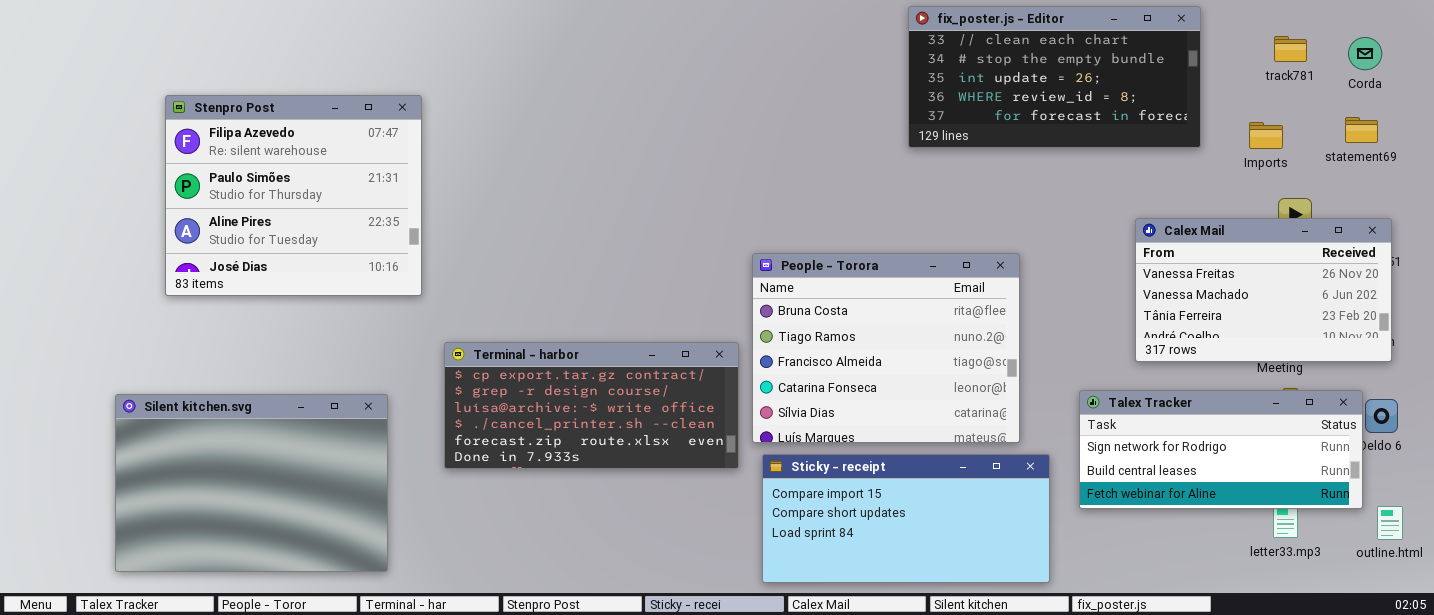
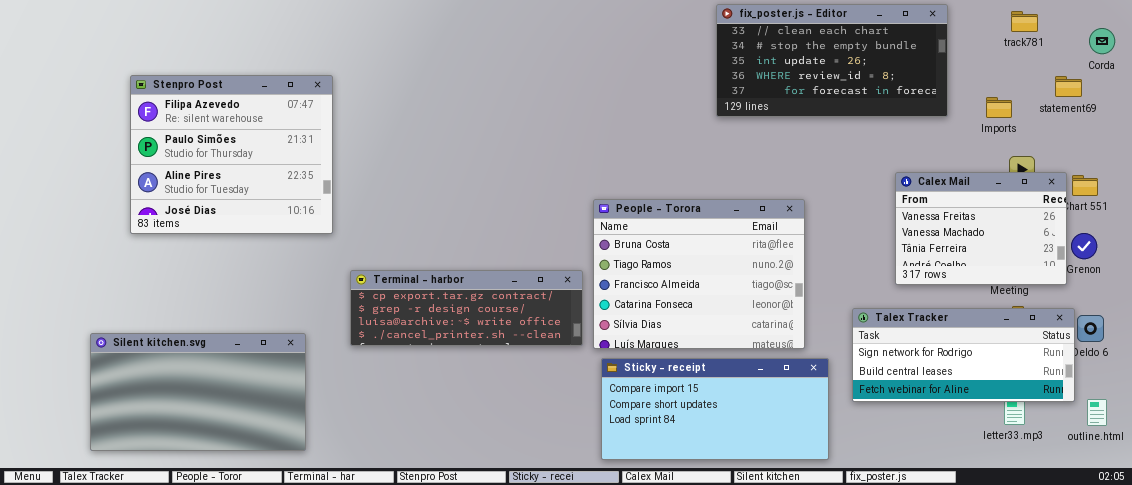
track781: [1274,36,1307,62] -> [1011,11,1038,32], moved
Corda: [1348,37,1382,70] -> [1089,28,1115,54], moved
statement69: [1345,117,1378,143] -> [1055,76,1082,97], moved
Calex Mail: [1135,218,1392,362] -> [895,172,1067,285], resized
Terminal - harbor: [444,342,739,469] -> [350,270,583,346], resized
Silent kitchen.svg: [115,394,388,572] -> [90,333,306,451], resized

